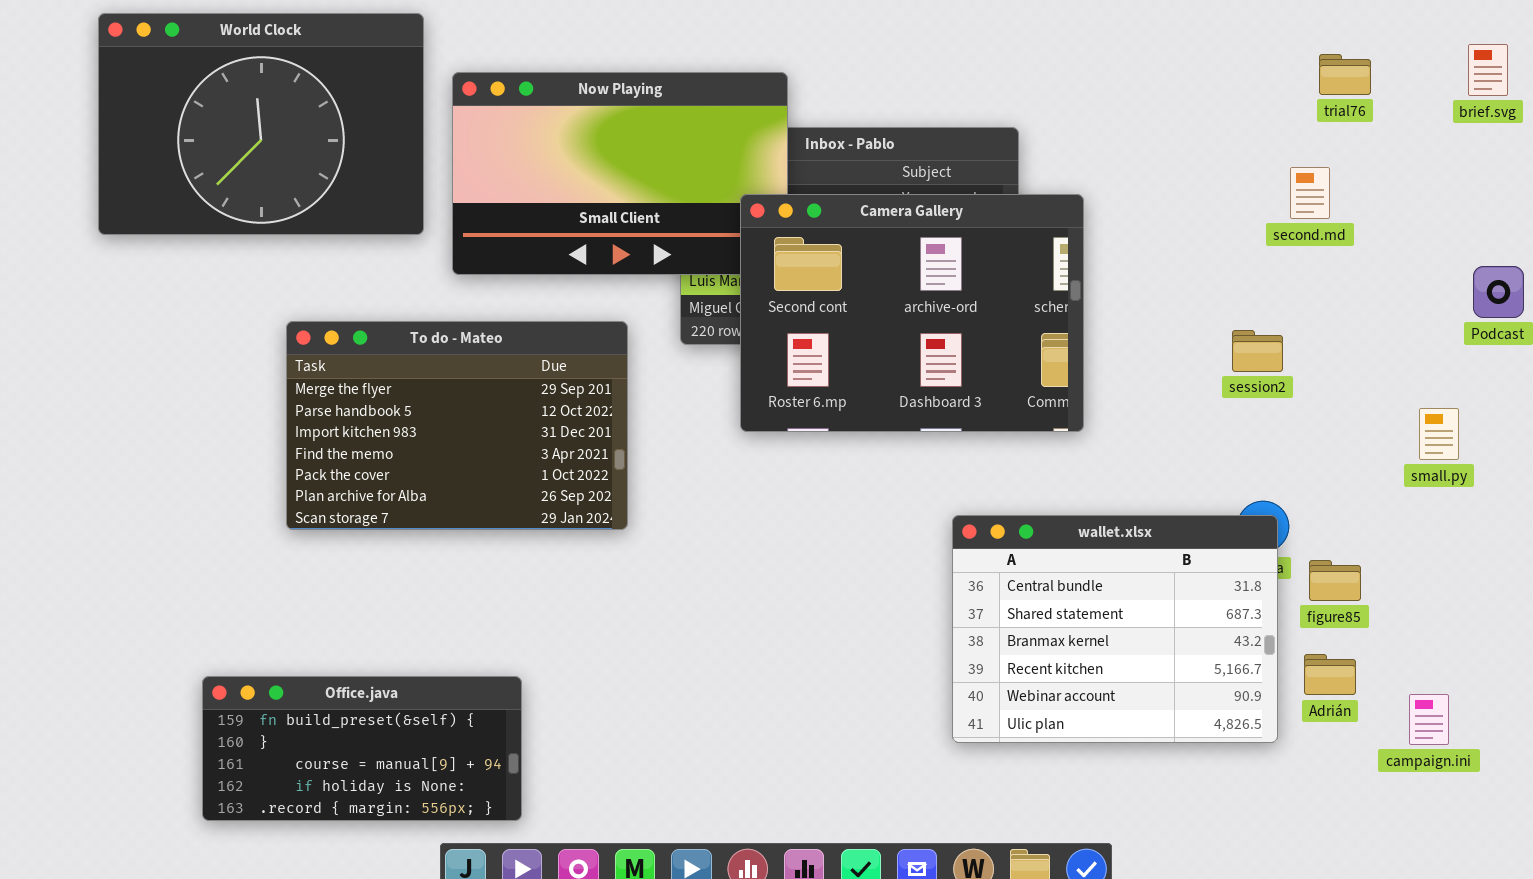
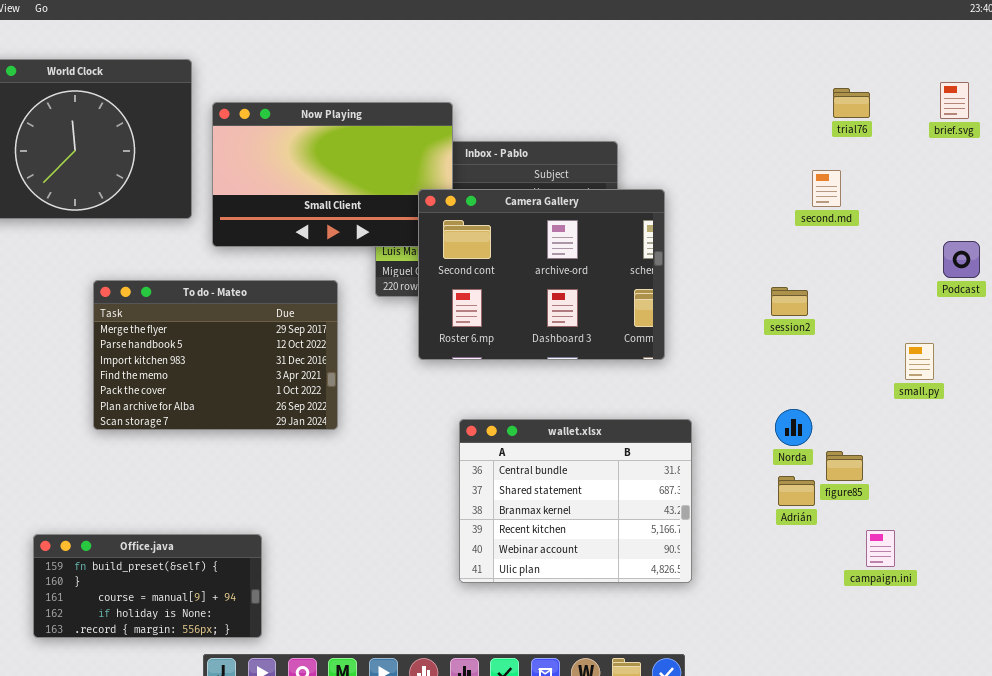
wallet.xlsx: [952,515,1278,743] -> [459,419,692,583], moved
Adrián: [1304,654,1356,695] -> [778,476,815,506], moved
campaign.ini: [1409,694,1449,745] -> [866,530,895,567], moved

